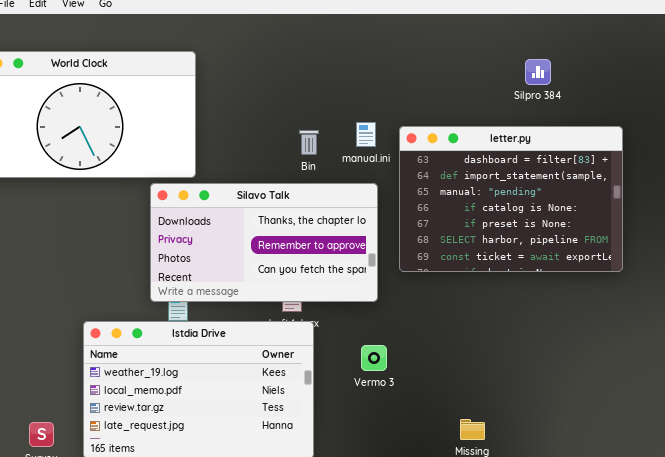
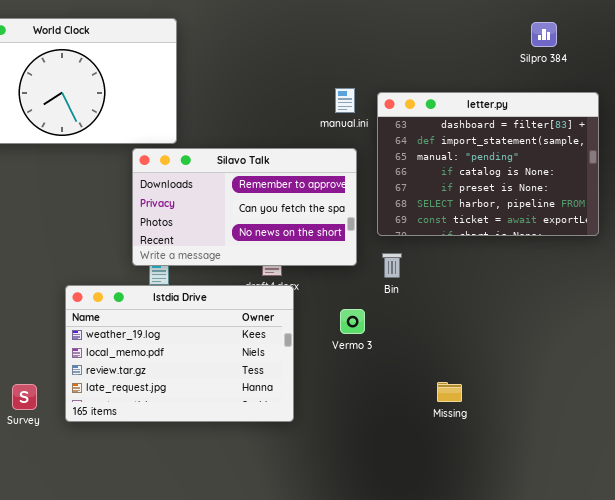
Silpro 384: [525,59,551,85] -> [531,22,557,47], moved
Bin: [299,130,319,155] -> [382,253,402,278], moved
Silavo Talk: [150,183,378,302] -> [132,148,357,266], scrolled down 1 row

